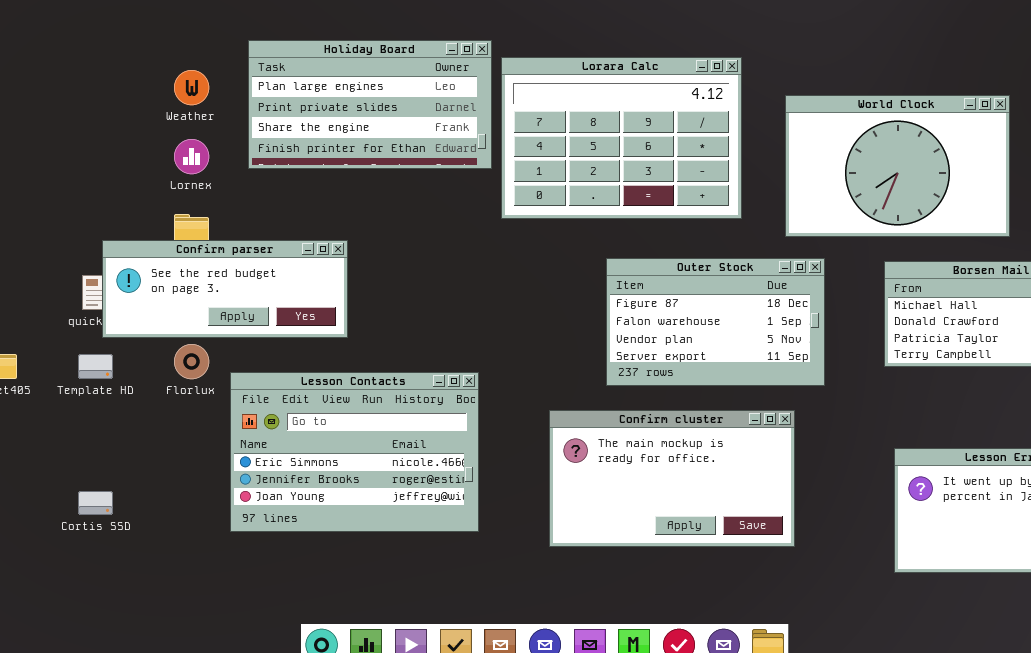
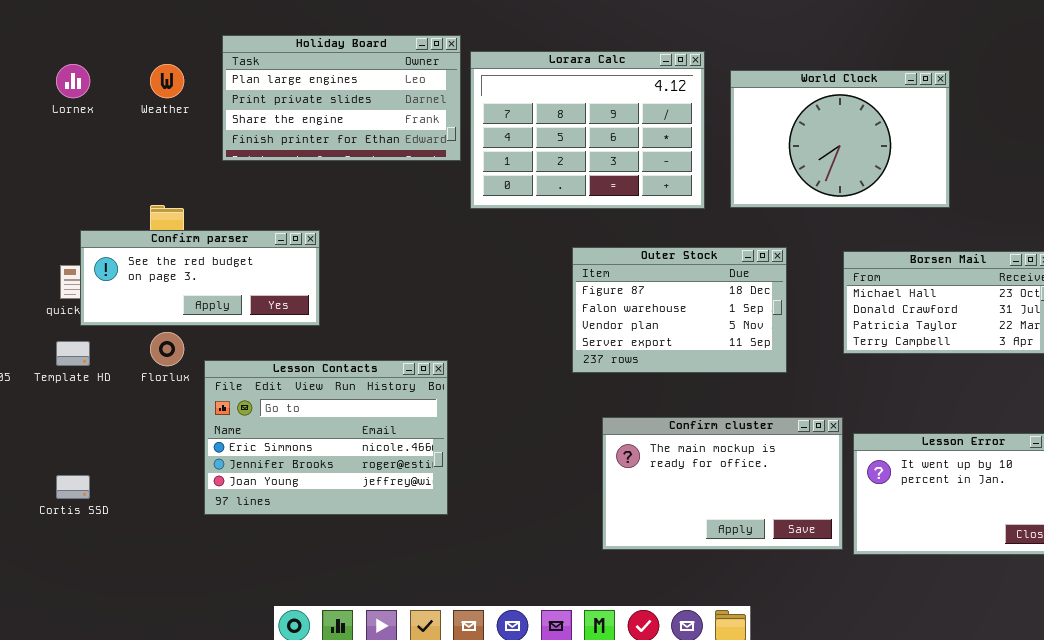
World Clock: [785,95,1010,237] -> [730,70,950,208], moved
Lornex: [174,139,209,174] -> [56,64,90,98], moved
Confirm cluster: [549,410,795,547] -> [602,417,843,550], moved

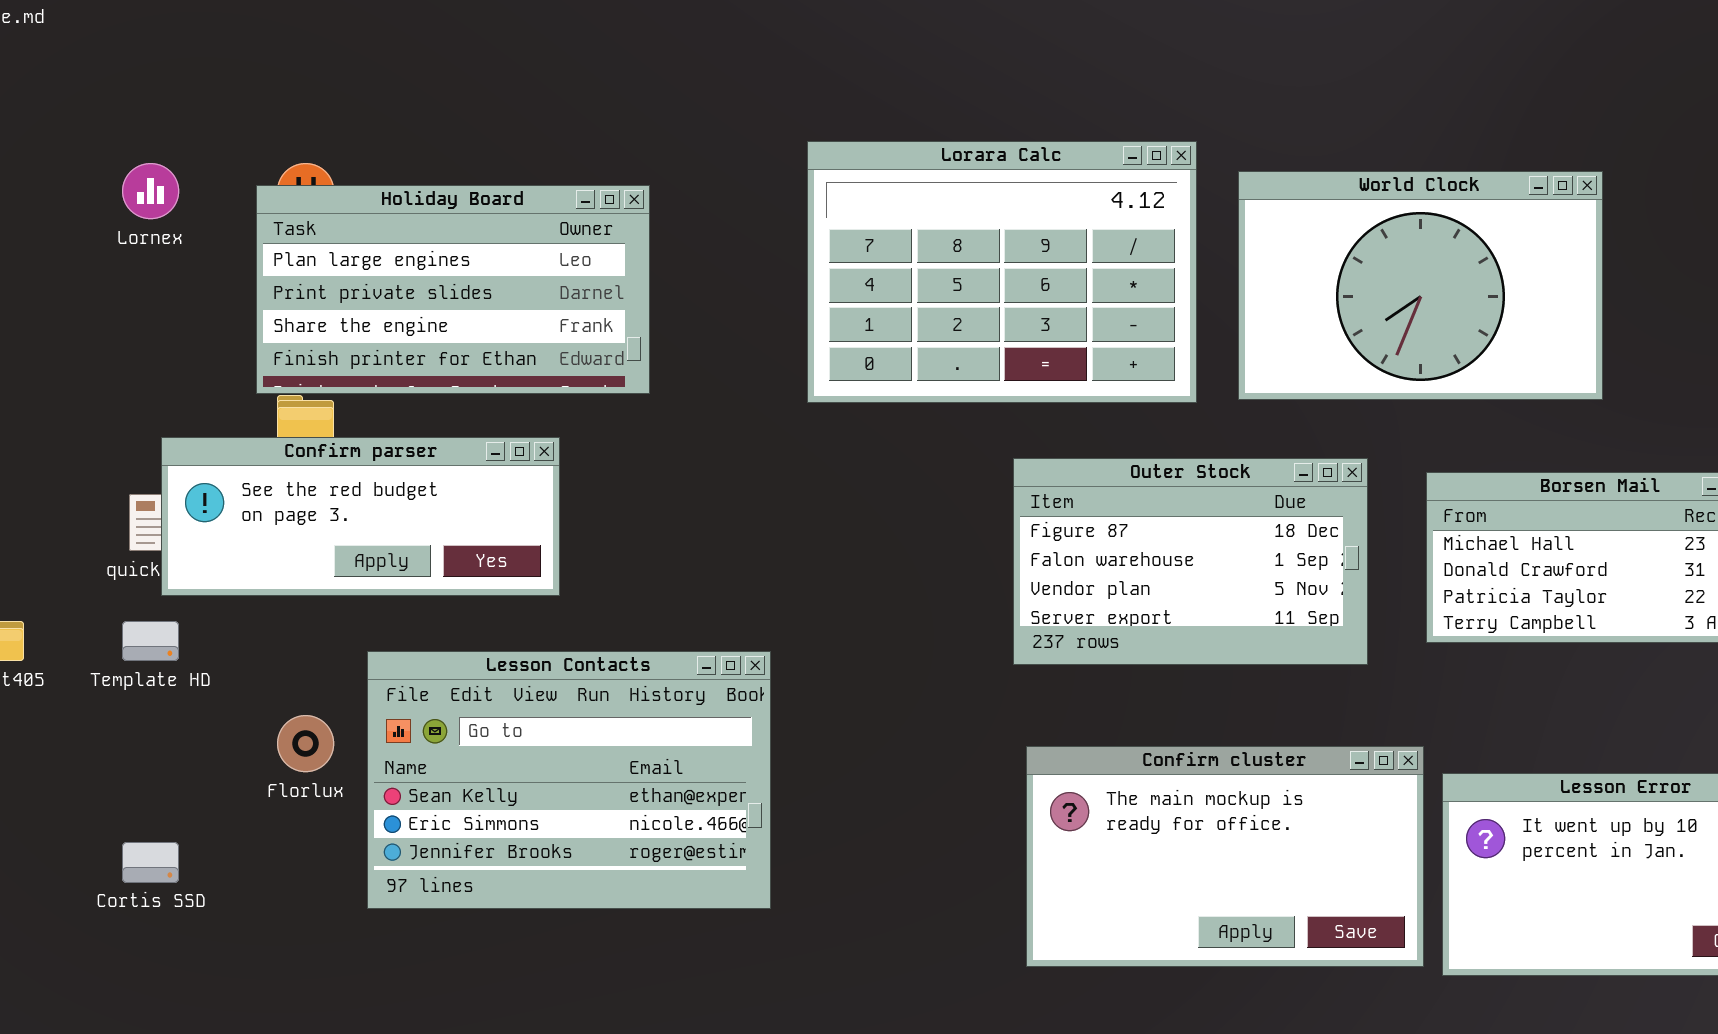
Holiday Board: [222,35,461,161] -> [256,185,650,394], moved
Outer Stock: [572,247,787,373] -> [1013,458,1368,665], moved
Florlux: [150,332,184,366] -> [277,715,334,772], moved
Lesson Contacts: [204,360,448,515] -> [367,651,771,909], scrolled up 1 row

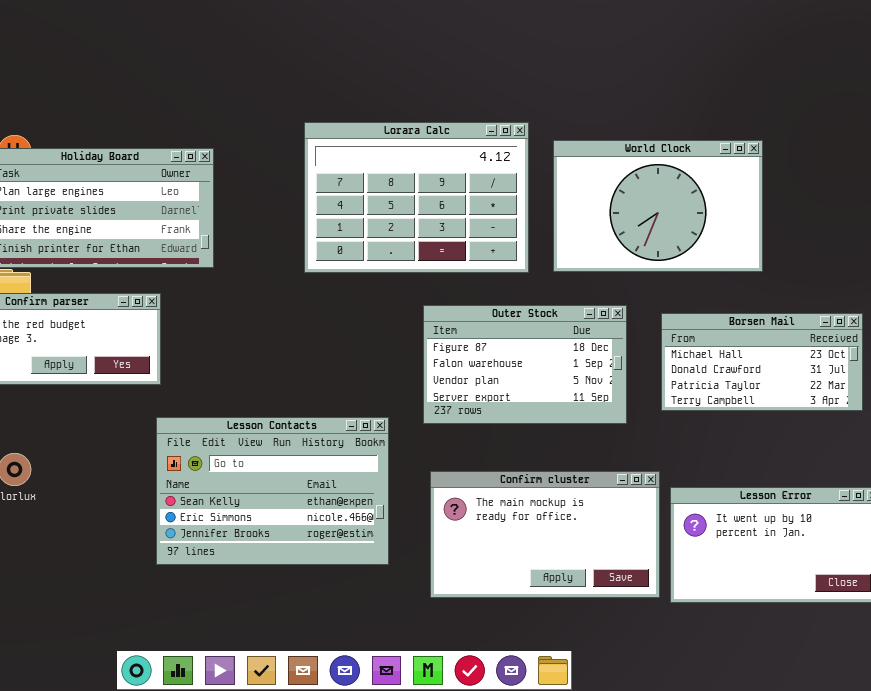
Lesson Contacts: [367,651,771,909] -> [156,417,389,565], moved

